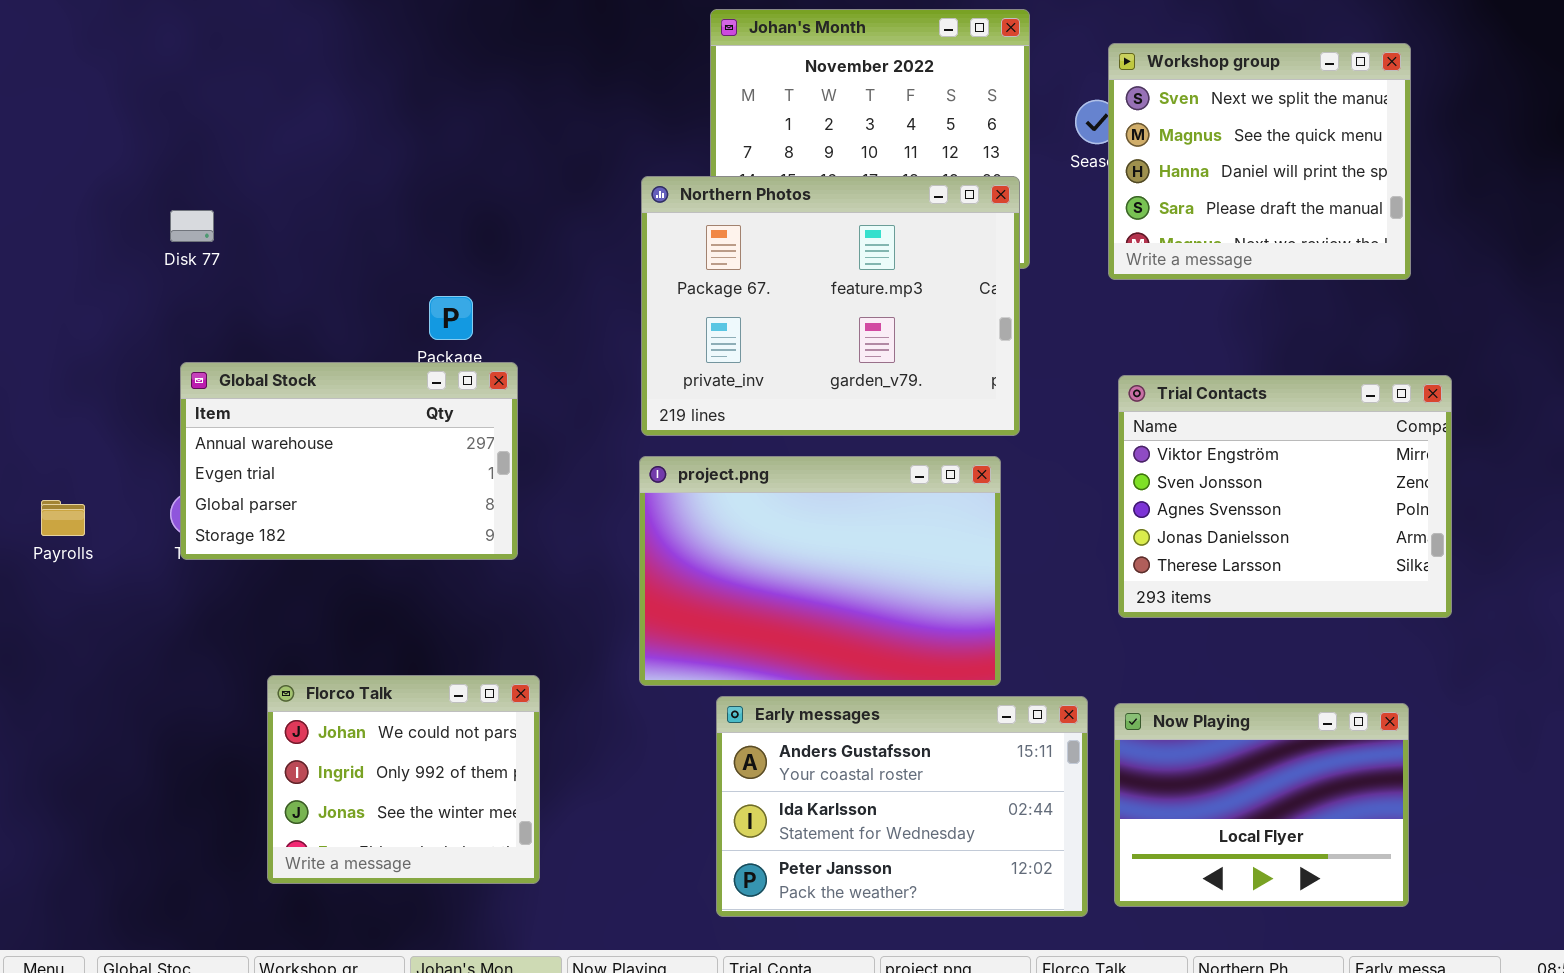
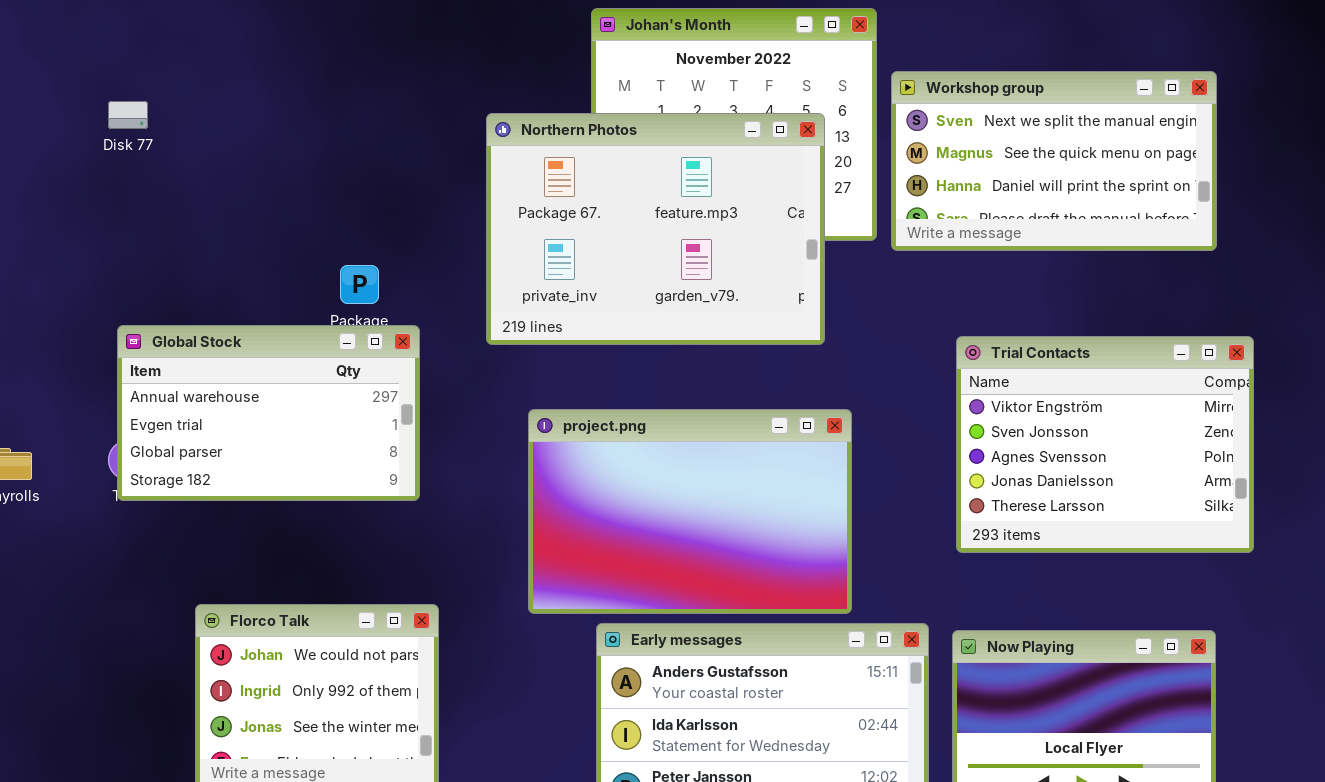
Workshop group: [1108,43,1411,280] -> [891,71,1217,251], resized
Northern Photos: [641,176,1020,436] -> [486,113,825,345], moved
Disk 77: [170,210,214,242] -> [108,101,148,129], moved

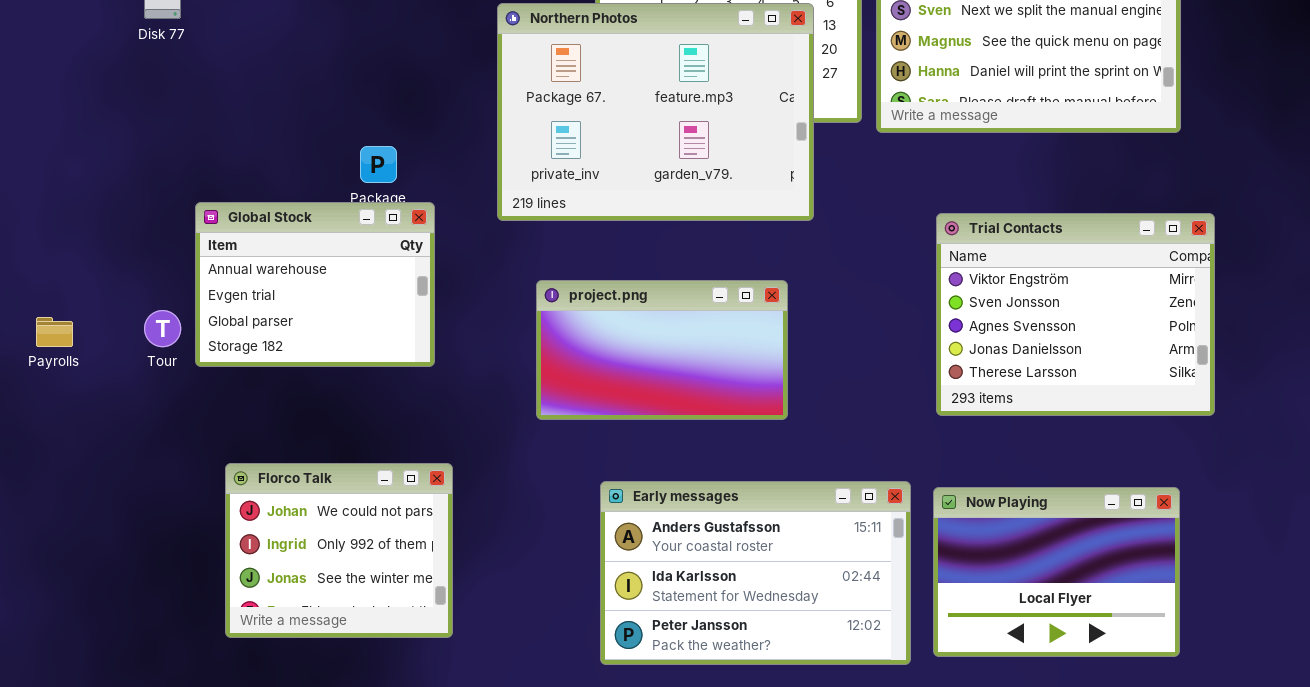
Global Stock: [117,325,420,501] -> [195,202,435,367], resized
project.png: [528,409,852,614] -> [536,280,788,420], resized

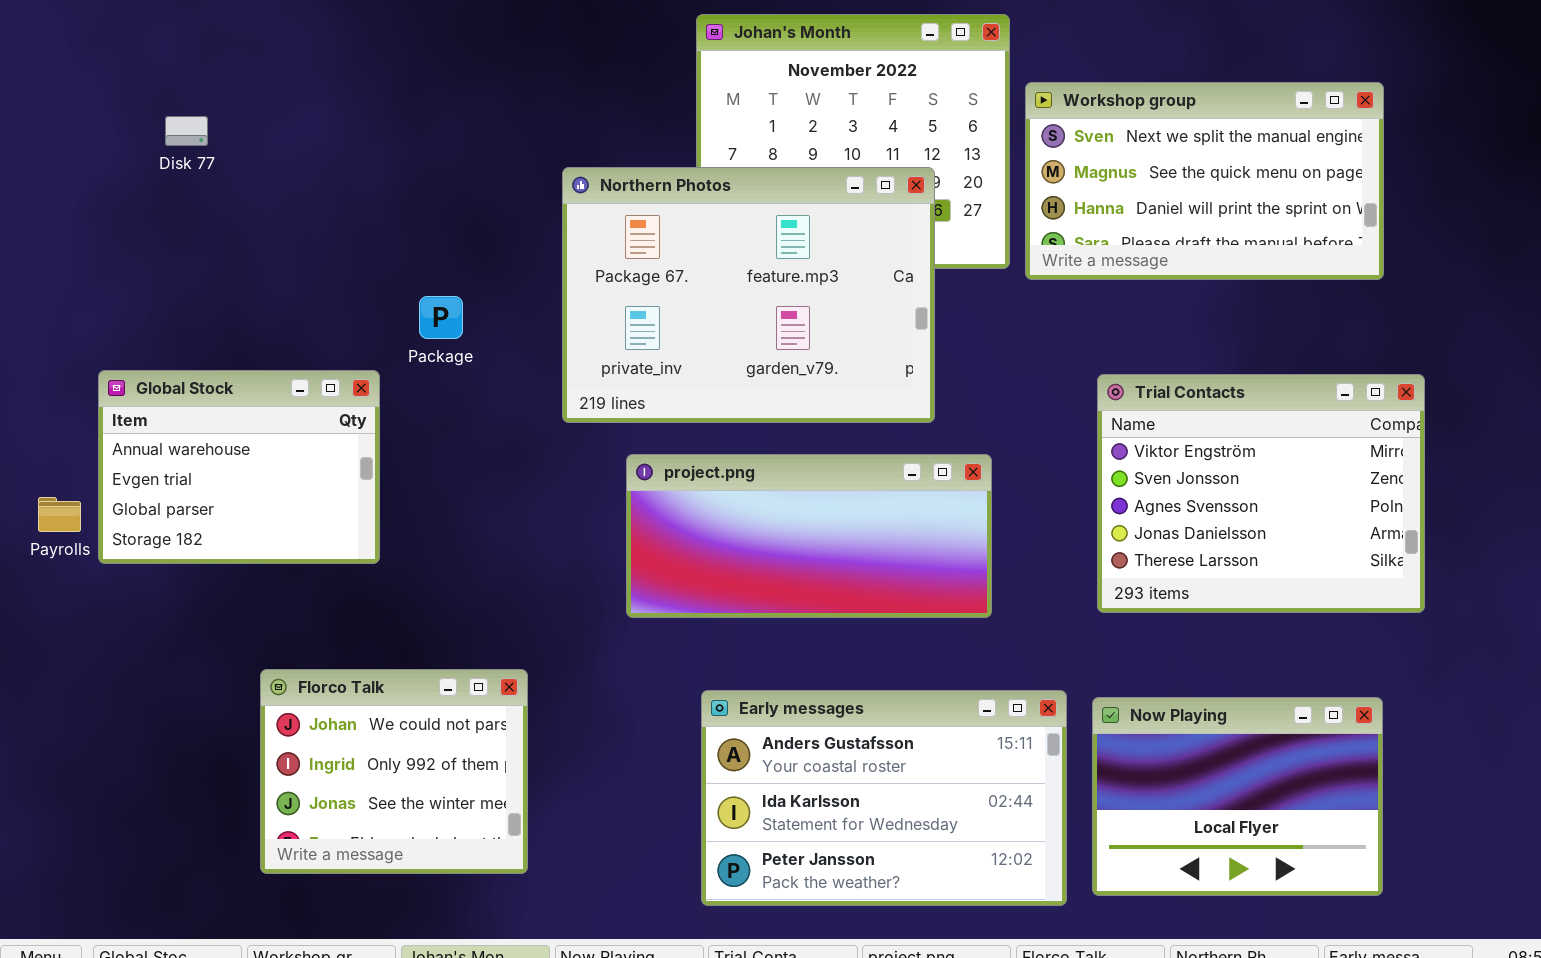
Northern Photos: [497,3,814,221] -> [562,167,935,423], moved
Global Stock: [195,202,435,367] -> [98,370,380,564], moved
project.png: [536,280,788,420] -> [626,454,992,618], resized

